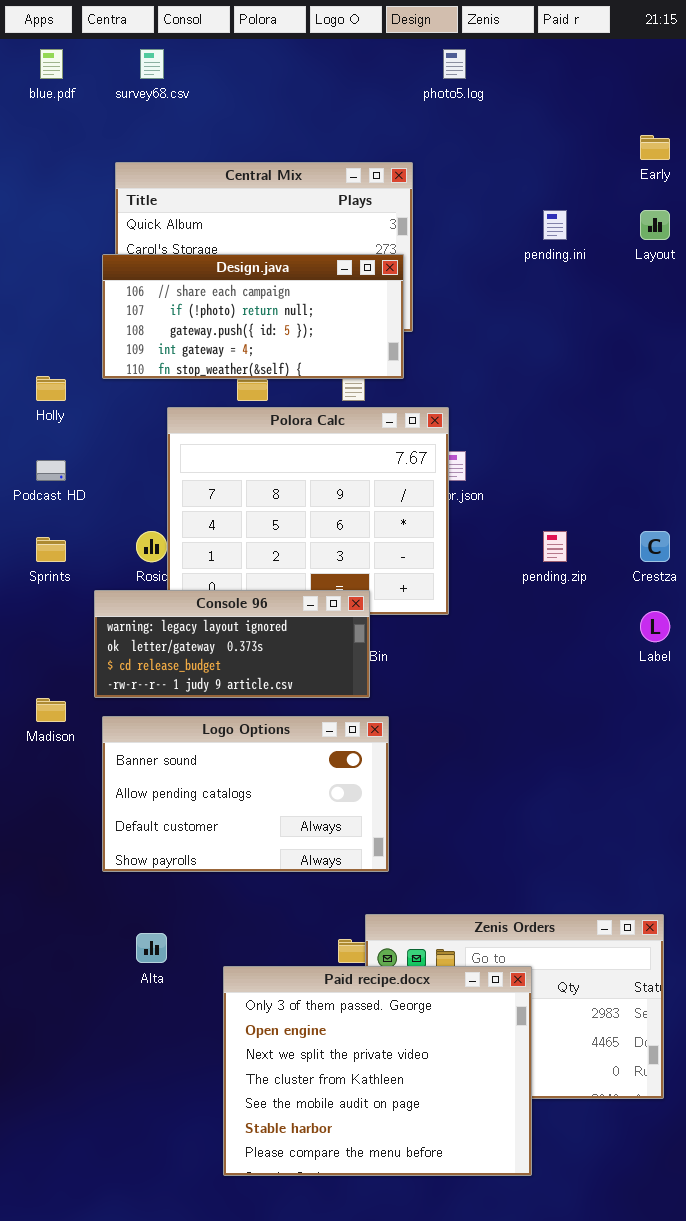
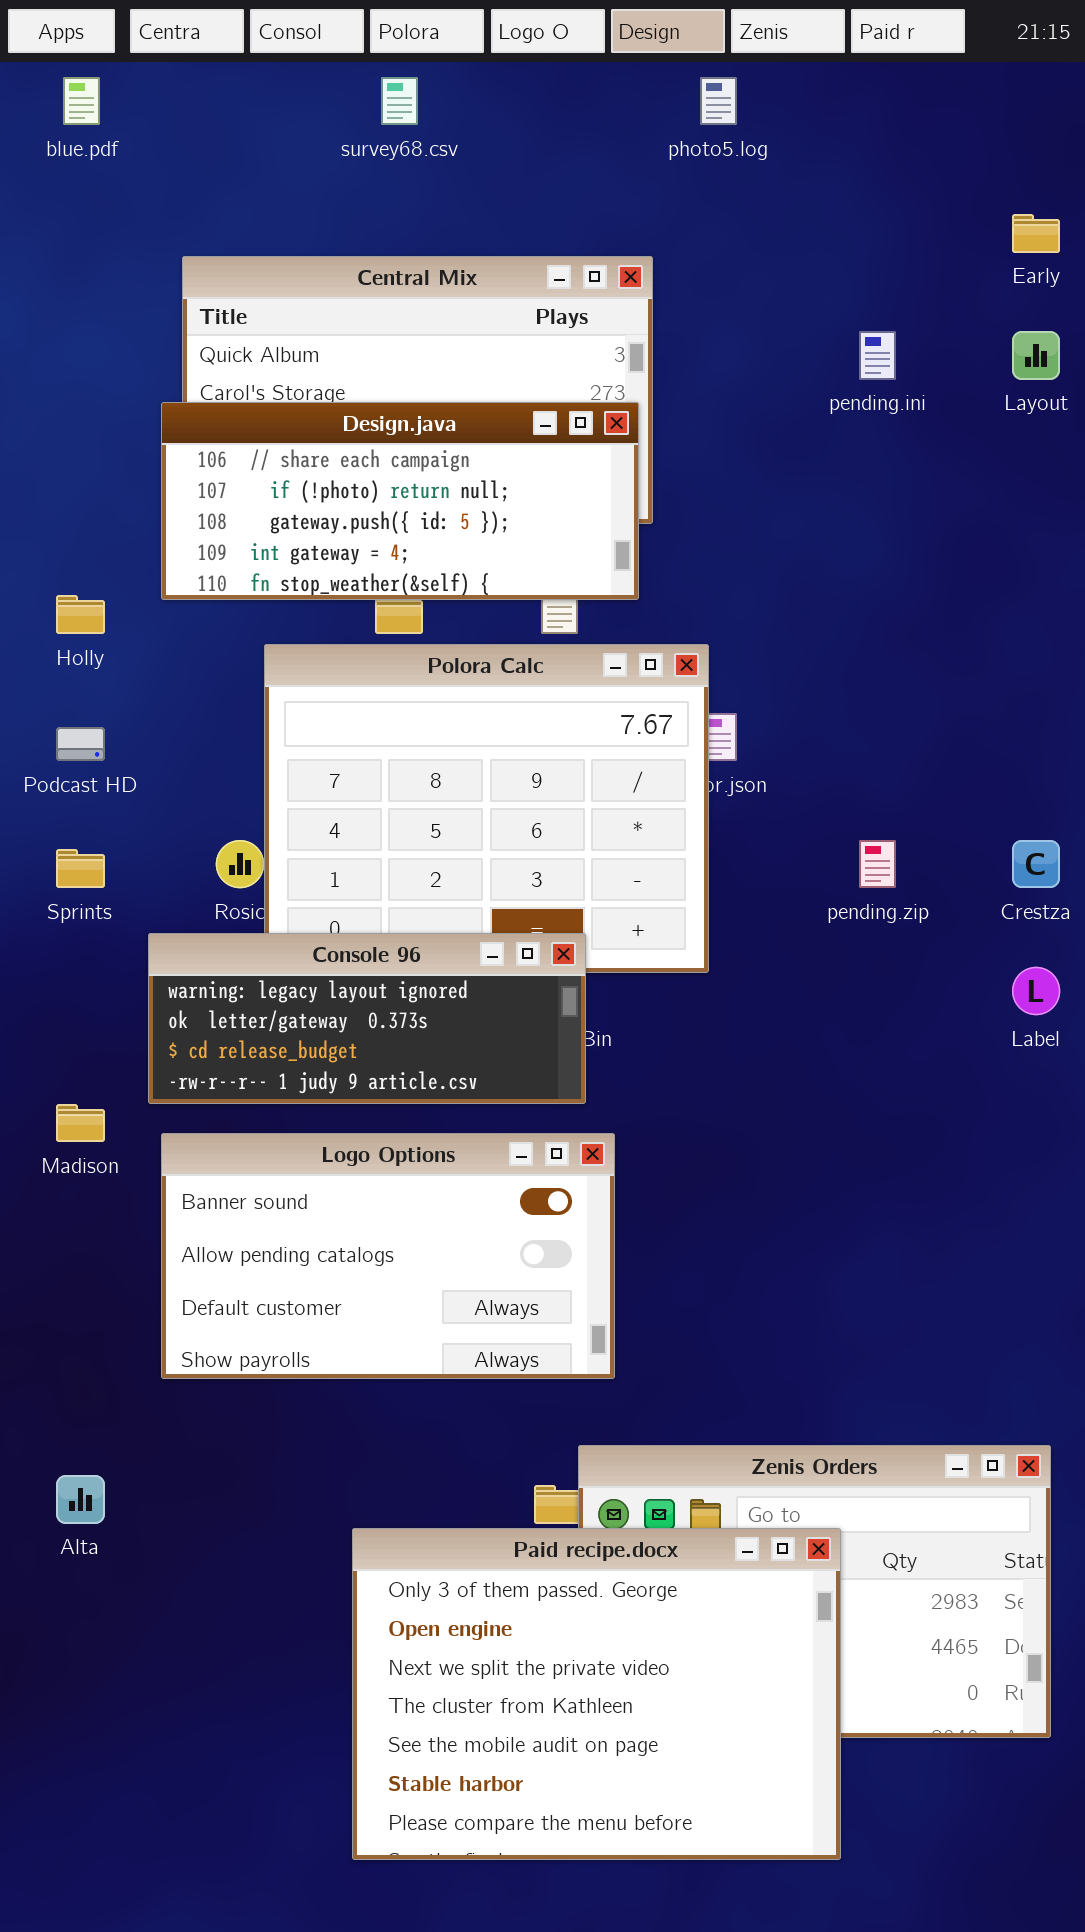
survey68.csv: [140,49,164,79] -> [381,77,418,125], moved
Alta: [136,933,167,963] -> [56,1475,105,1524], moved

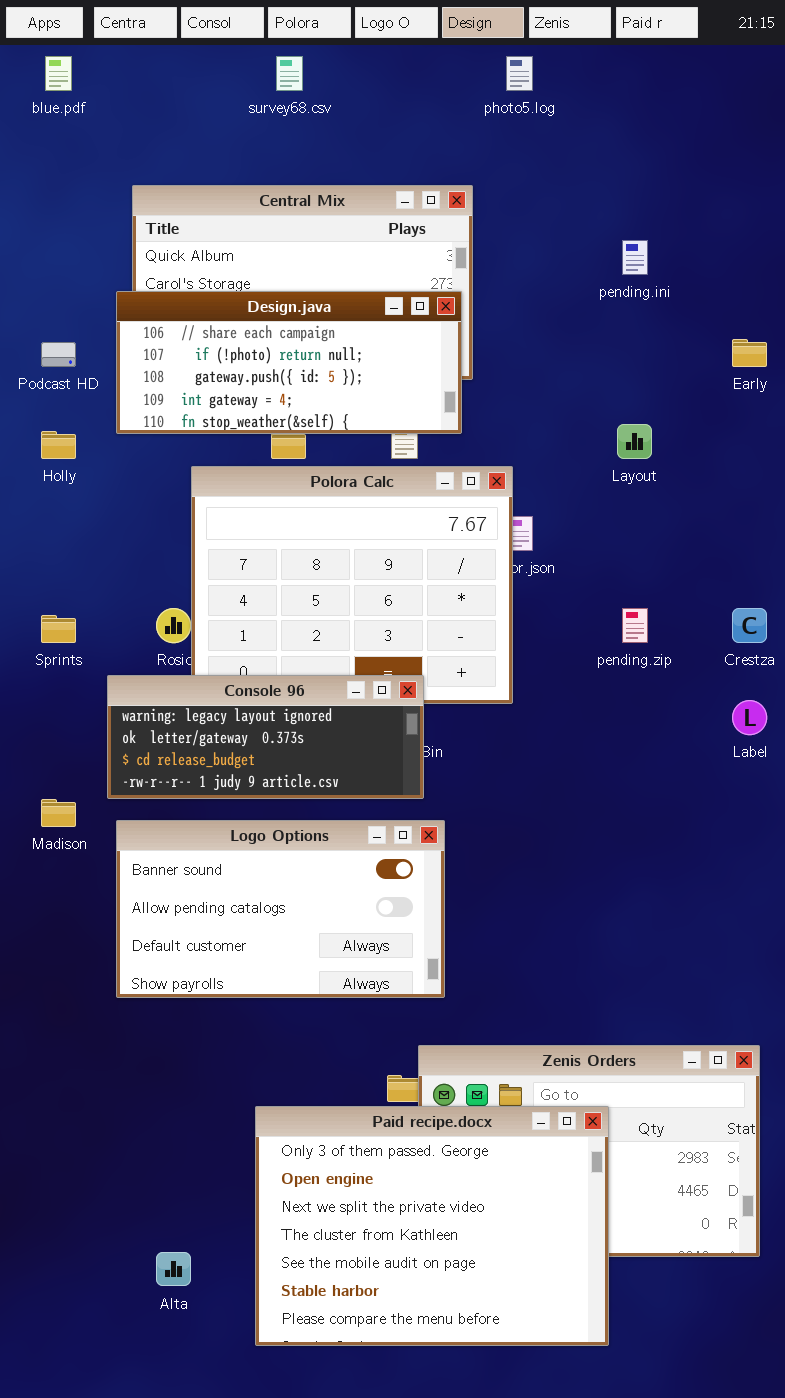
Early: [1012,214,1060,253] -> [732,339,767,367], moved
Layout: [1012,331,1060,380] -> [617,424,652,459], moved
Podcast HD: [56,727,105,761] -> [41,342,76,367], moved
Alta: [56,1475,105,1524] -> [156,1252,191,1286], moved

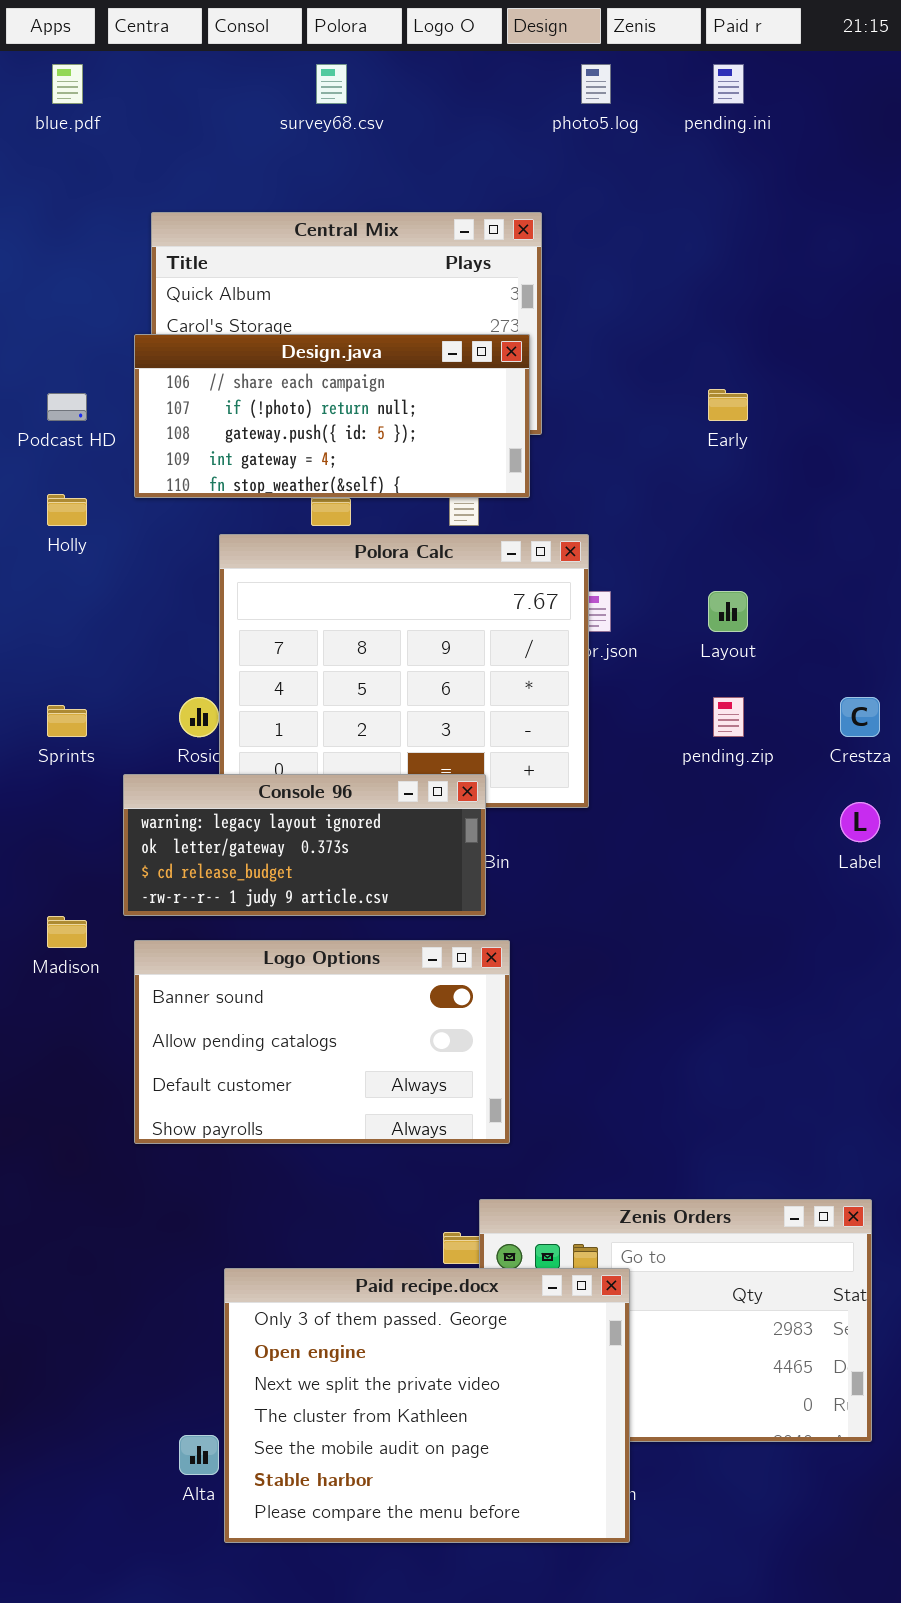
pending.ini: [622,240,648,275] -> [713,64,744,104], moved
Early: [732,339,767,367] -> [708,389,748,421], moved
Layout: [617,424,652,459] -> [708,591,748,632], moved
Paid recipe.docx: [255,1106,609,1346] -> [224,1268,630,1543], moved

